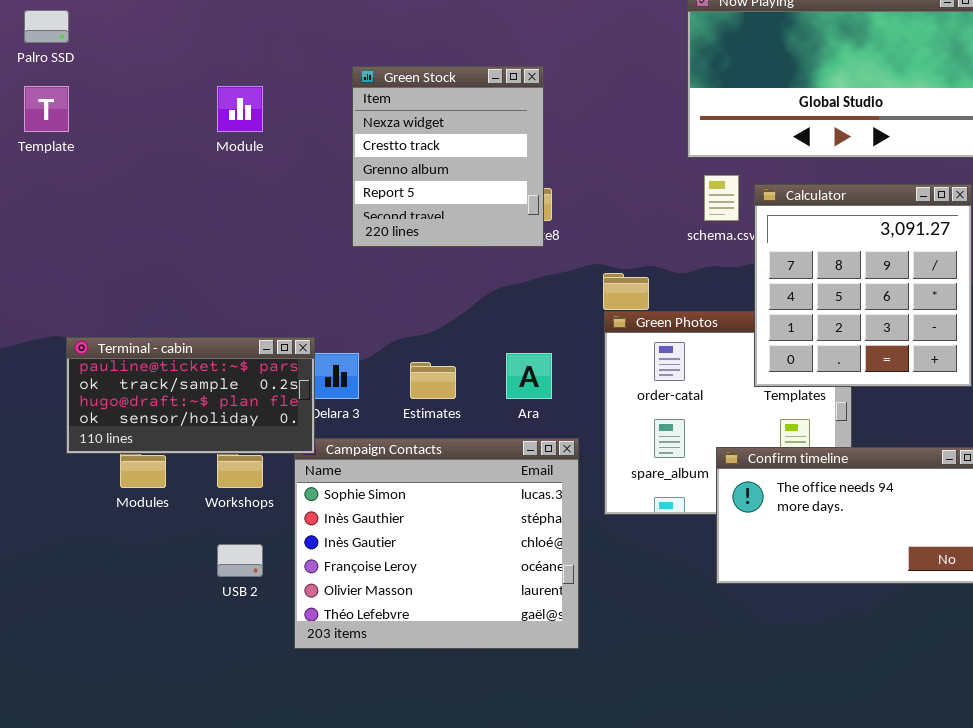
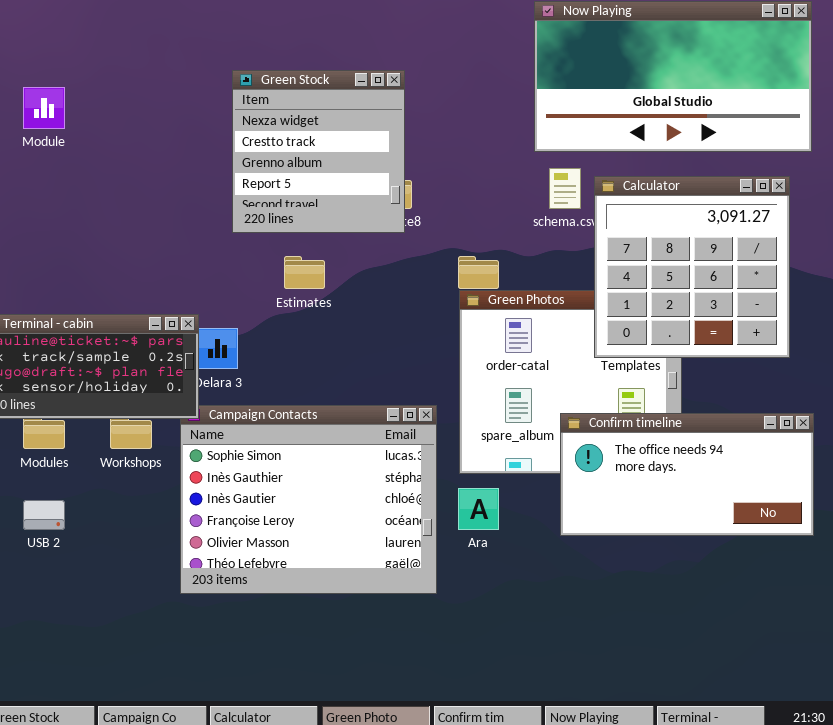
Module: [217,86,263,132] -> [23,87,65,129], moved
Ara: [506,353,552,399] -> [458,488,499,530], moved
Estimates: [410,362,456,399] -> [284,256,325,289], moved
USB 2: [217,544,263,577] -> [23,500,65,530], moved

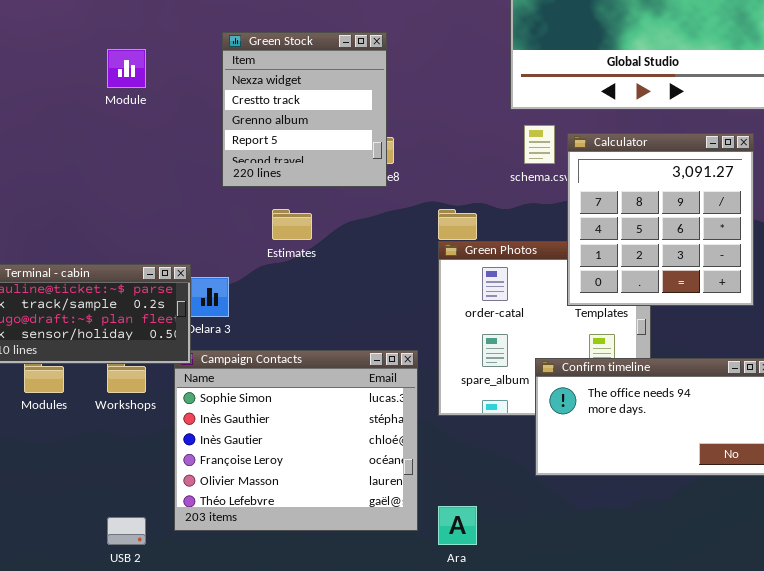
Module: [23,87,65,129] -> [107,49,146,88], moved
Ara: [458,488,499,530] -> [438,506,477,545], moved
USB 2: [23,500,65,530] -> [107,517,146,545], moved

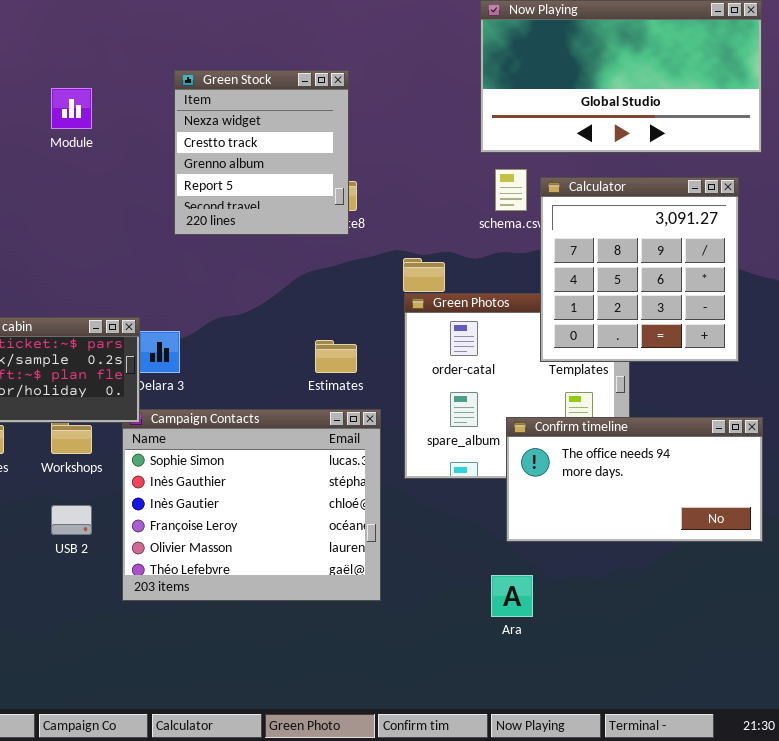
Estimates: [272,209,312,240] -> [315,340,357,373], moved
Ara: [438,506,477,545] -> [491,575,533,617], moved
USB 2: [107,517,146,545] -> [51,505,92,535], moved

